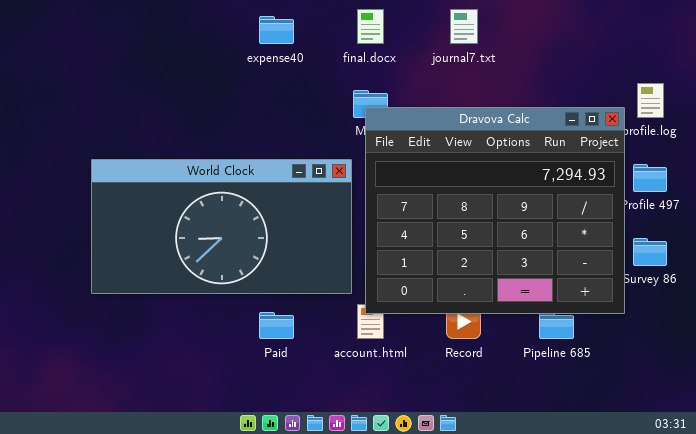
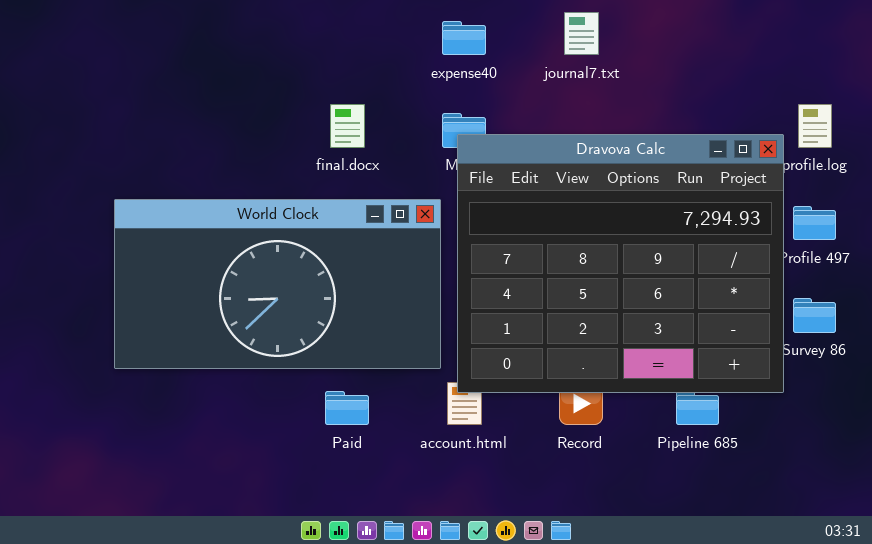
final.docx: [357,9,384,44] -> [330,104,365,148], moved
expense40: [259,16,294,44] -> [442,21,486,55], moved

